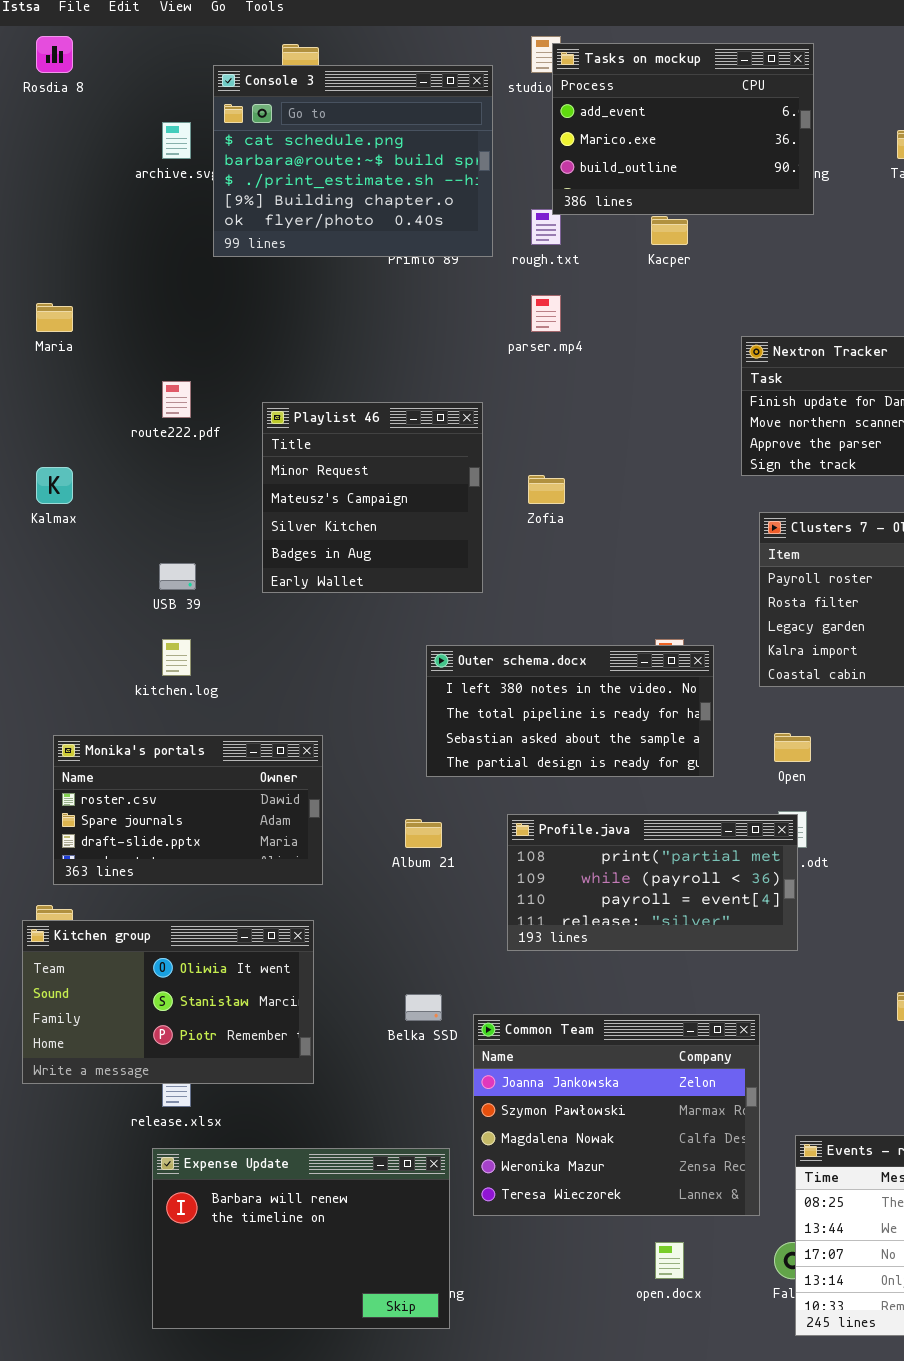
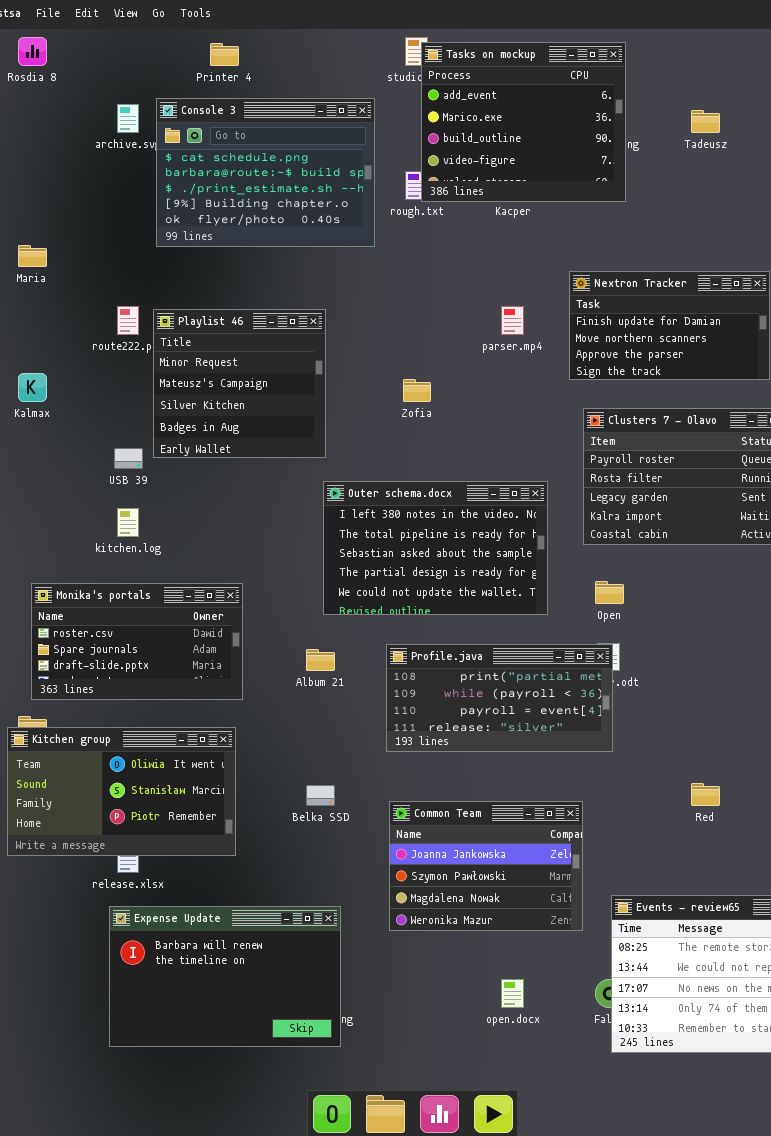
Tasks on mockup: [552,43,814,215] -> [421,42,626,202], resized
Console 3: [213,65,493,257] -> [156,98,375,247], moved
parser.mp4: [531,295,561,332] -> [501,306,524,335], moved
Playlist 46: [262,402,483,593] -> [153,309,326,458], moved
Outer schema.docx: [426,645,714,777] -> [323,481,548,615], resized
Common Team: [473,1014,760,1216] -> [389,801,583,931], resized

